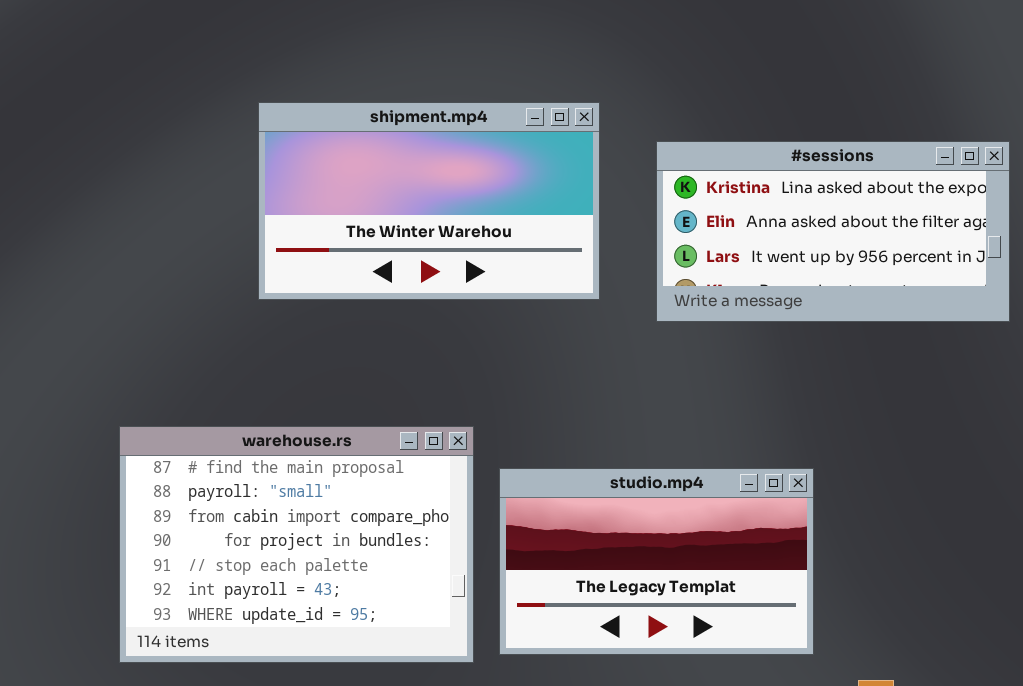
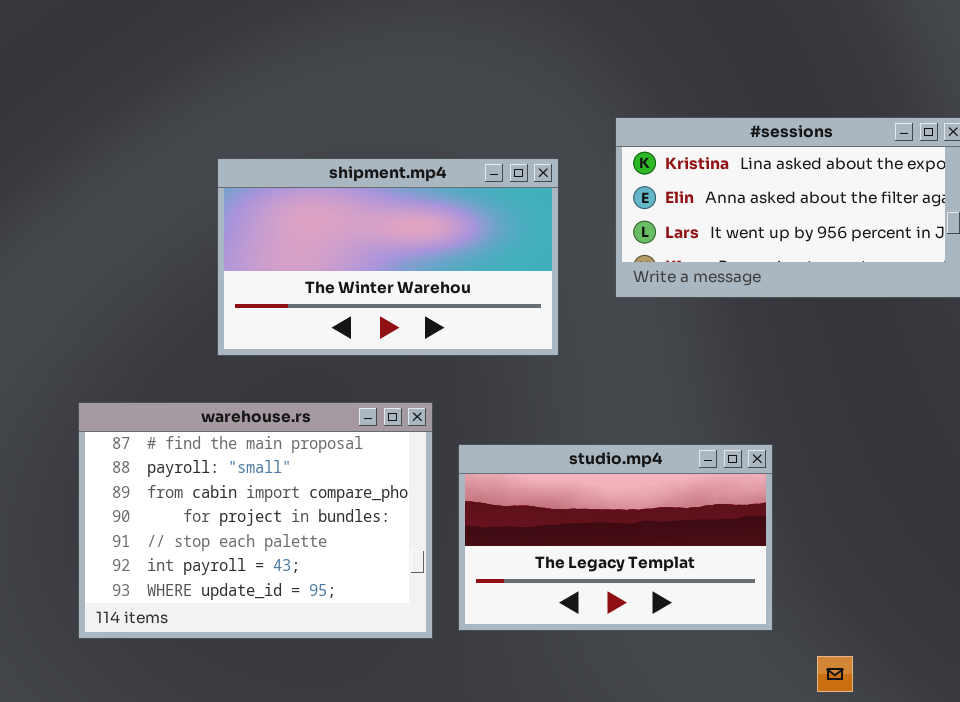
shipment.mp4: [258,102,600,300] -> [217,158,559,356], moved

